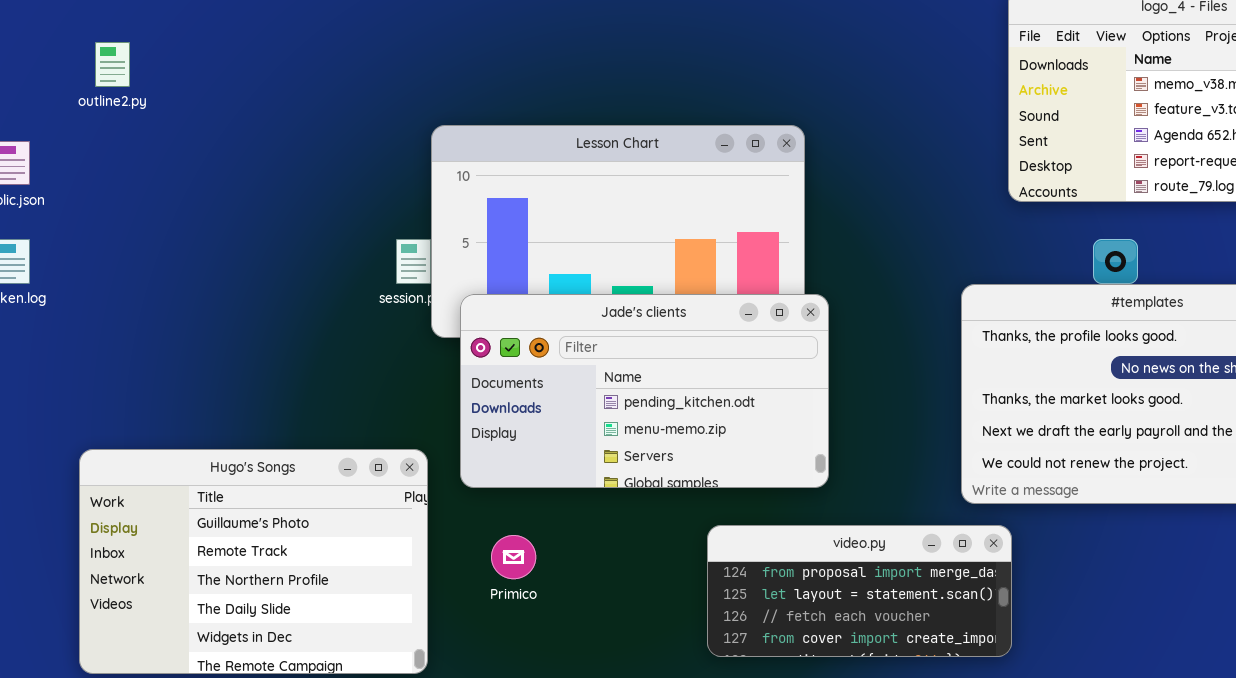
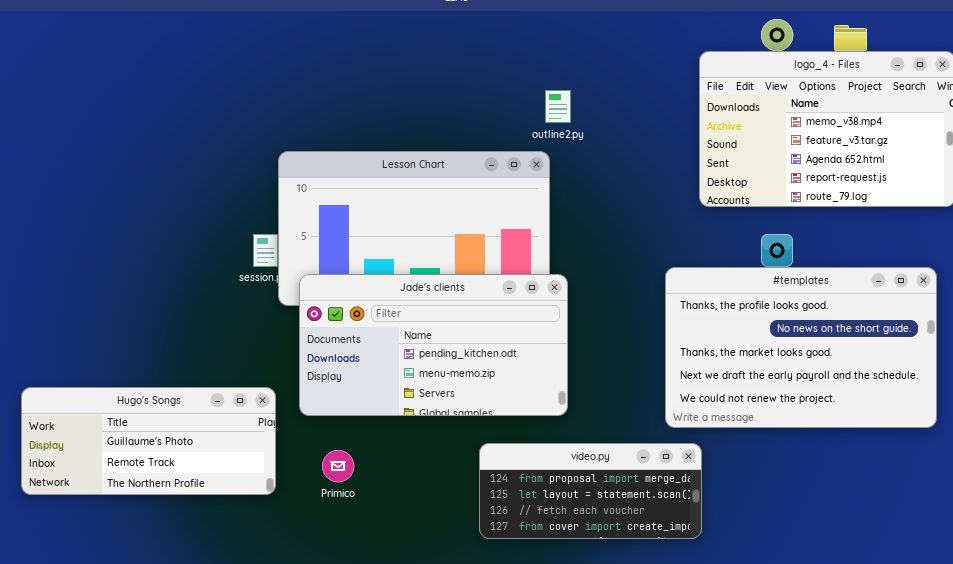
outline2.py: [95,42,130,87] -> [545,90,571,123], moved
Hugo's Songs: [79,449,428,674] -> [21,387,276,495], resized

